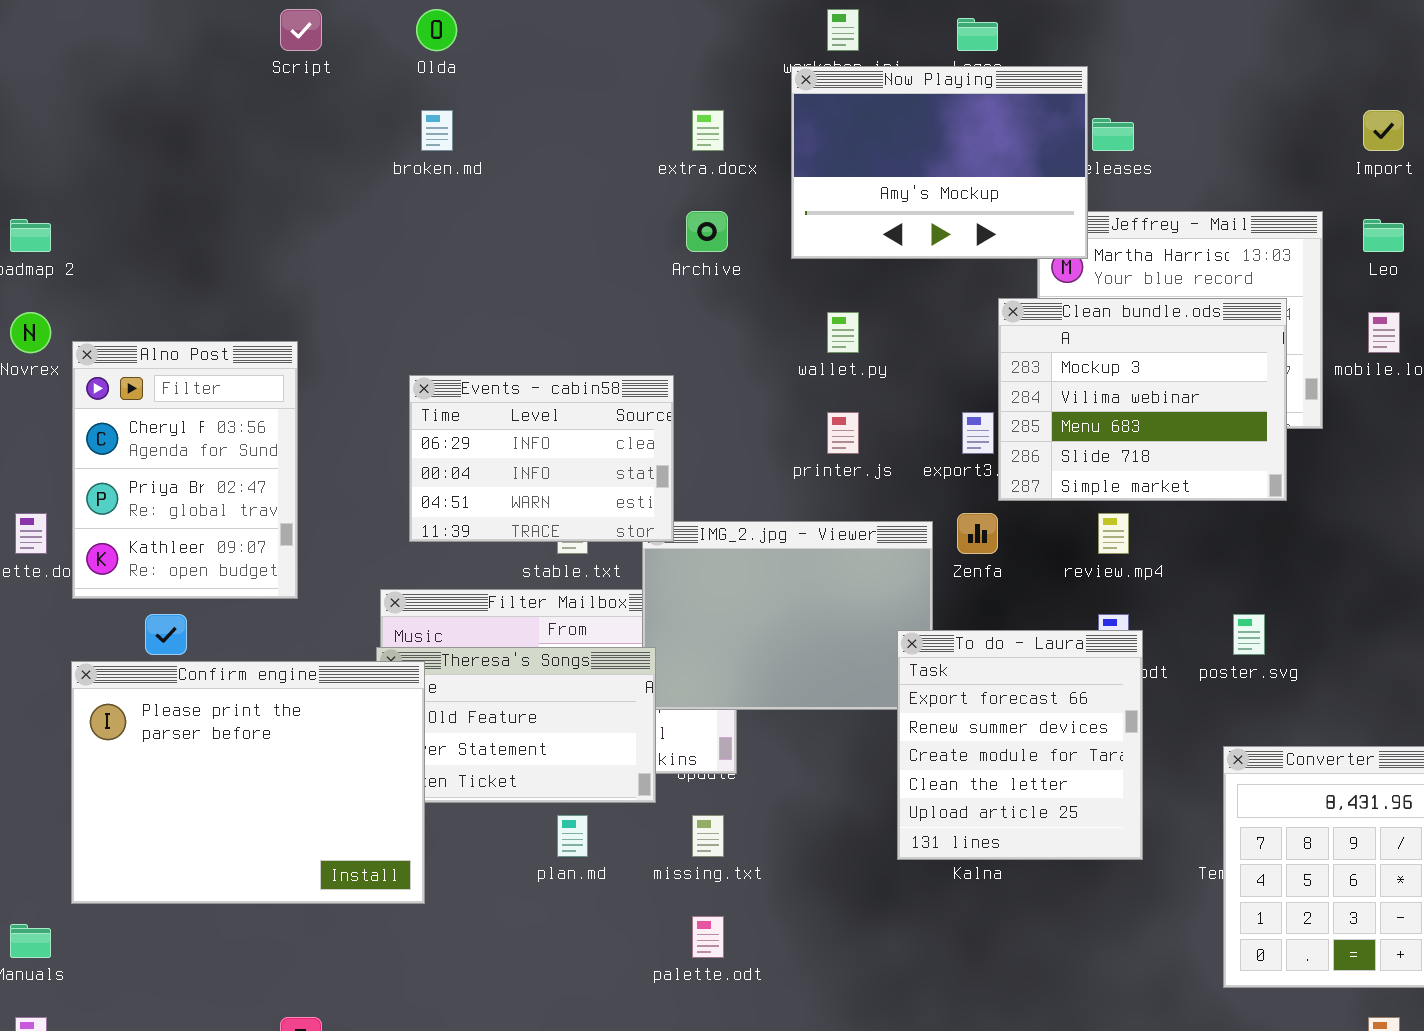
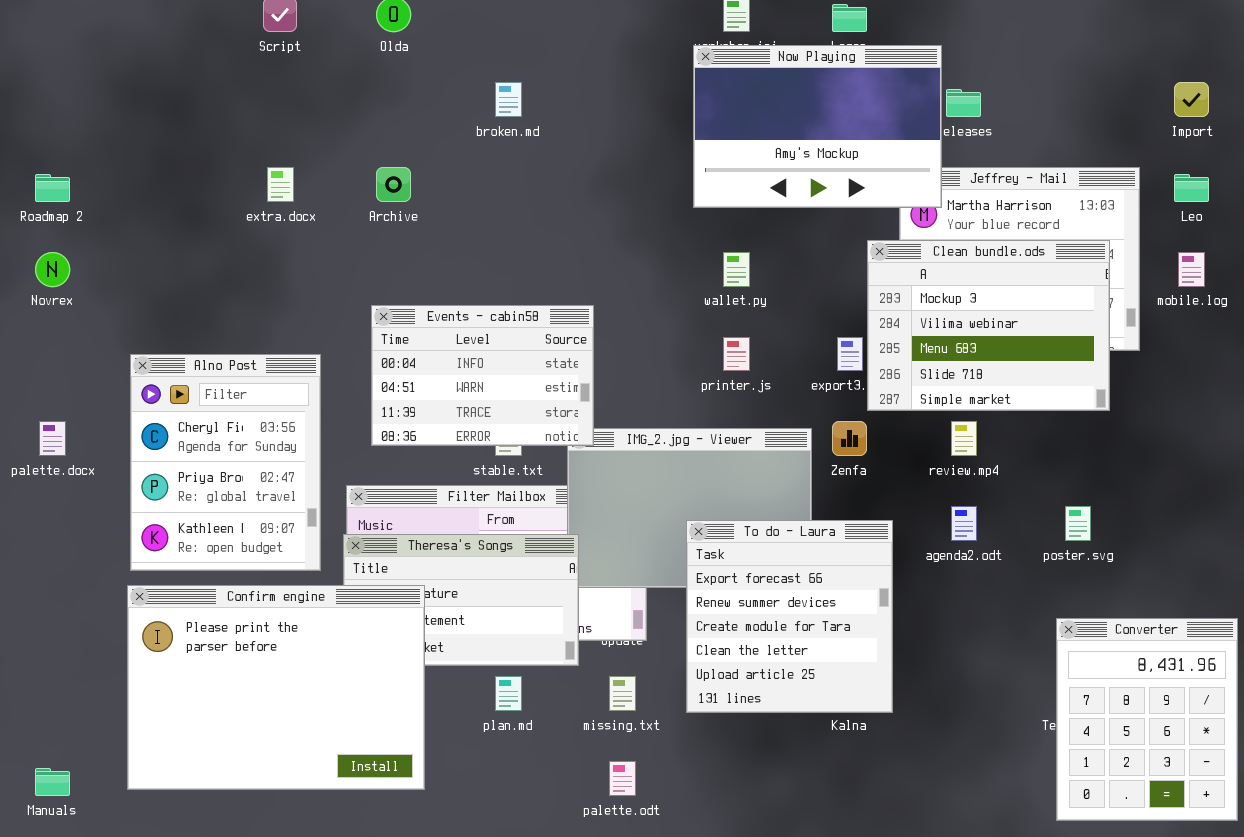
broken.md: [421,110,453,151] -> [495,82,522,117], moved
extra.docx: [692,110,724,151] -> [267,167,294,202], moved
Archive: [686,211,728,252] -> [376,167,411,202], moved
Alno Post: [72,341,298,599] -> [130,354,321,571], moved
Events - cabin58: [409,375,674,542] -> [371,305,594,446], scrolled down 1 row
To do - Laura: [897,630,1143,860] -> [686,520,893,713], moved
Confirm engine: [71,661,425,904] -> [127,585,425,790], moved

